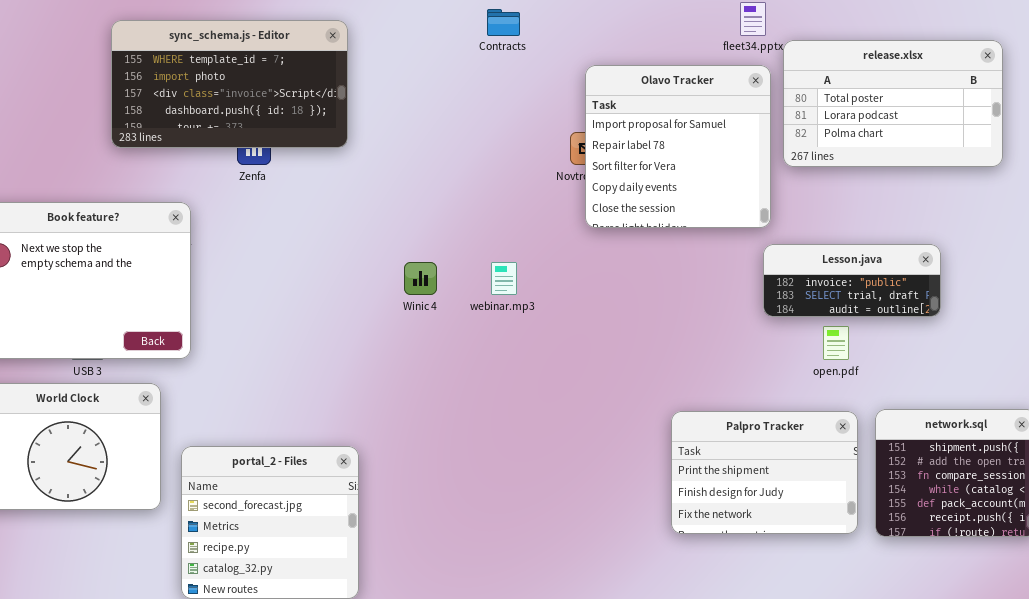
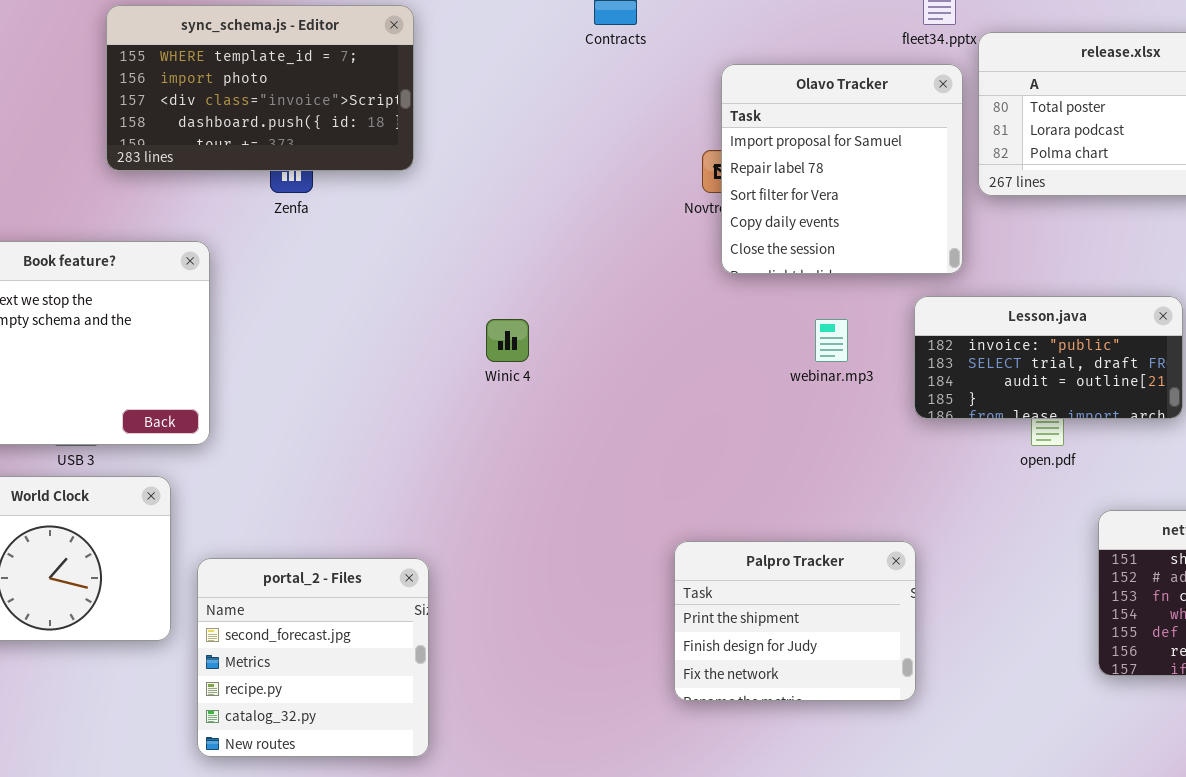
Lesson.java: [763,244,941,317] -> [914,296,1183,419], resized
webinar.mp3: [491,262,517,295] -> [815,319,848,362], moved
Palpro Tracker: [671,411,858,534] -> [674,541,916,701], moved

